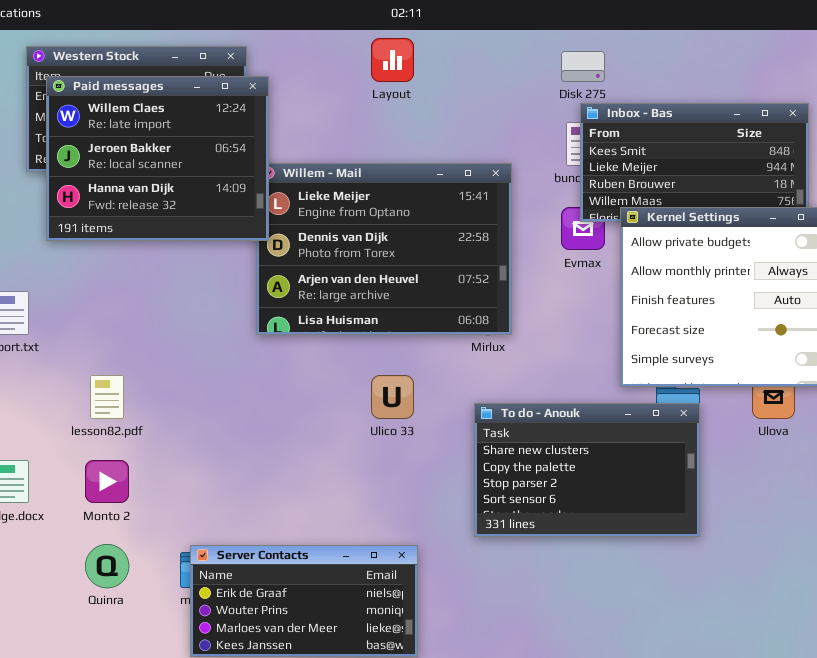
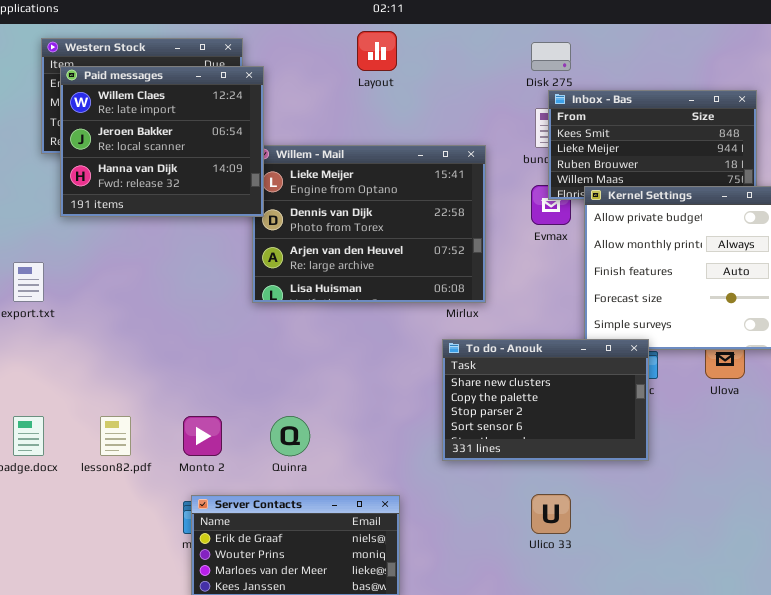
lesson82.pdf: [90,375,124,419] -> [100,416,131,456], moved
Ulico 33: [371,375,414,419] -> [531,494,571,534], moved
To do - Anouk: [474,403,700,537] -> [442,339,649,461], moved
Monto 2: [85,460,129,503] -> [183,416,222,456], moved
Quinra: [85,544,129,588] -> [270,416,310,456], moved

